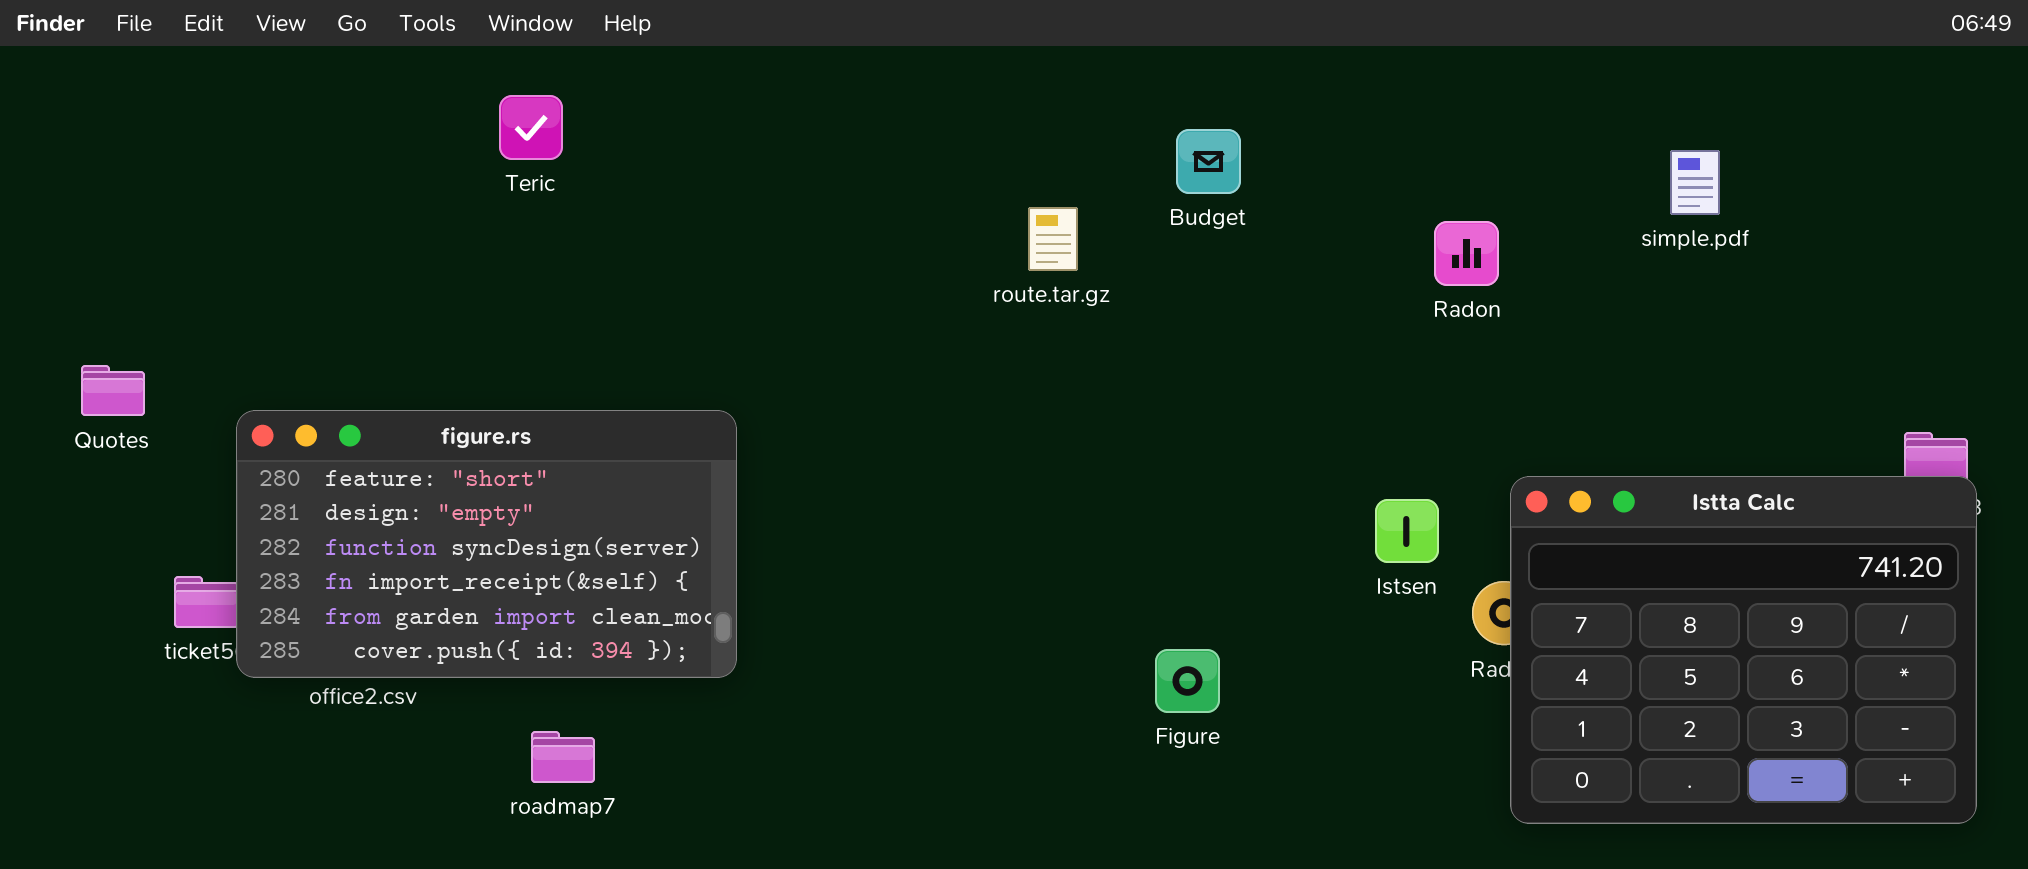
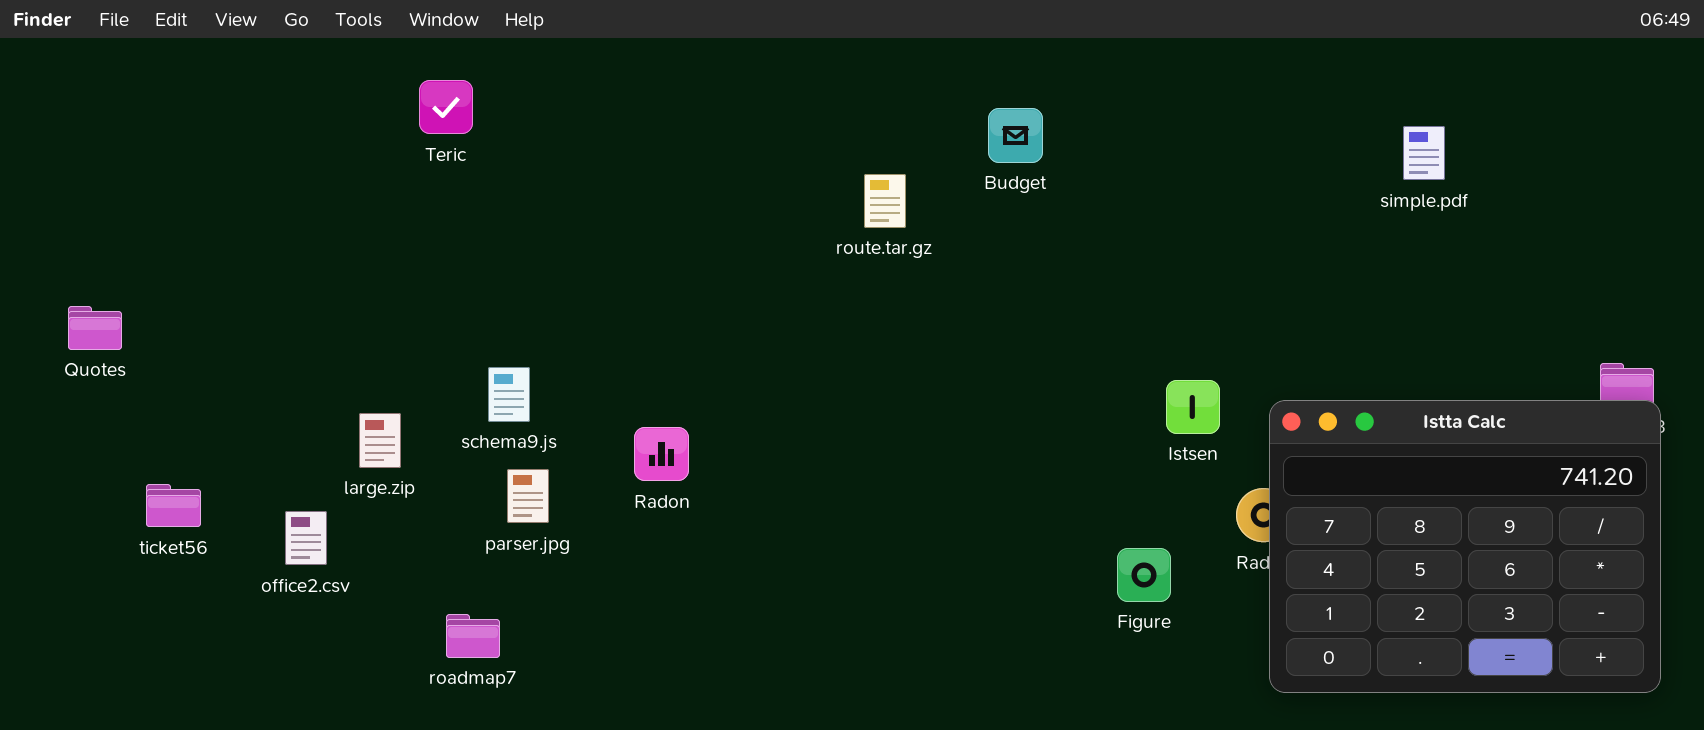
Radon: [1434,221,1499,286] -> [634,427,689,481], moved
figure.rs: [236,410,737,678] -> none, closed
Istsen: [1375,499,1439,563] -> [1166,380,1220,434], moved
Figure: [1155,649,1220,713] -> [1117,548,1171,602], moved

